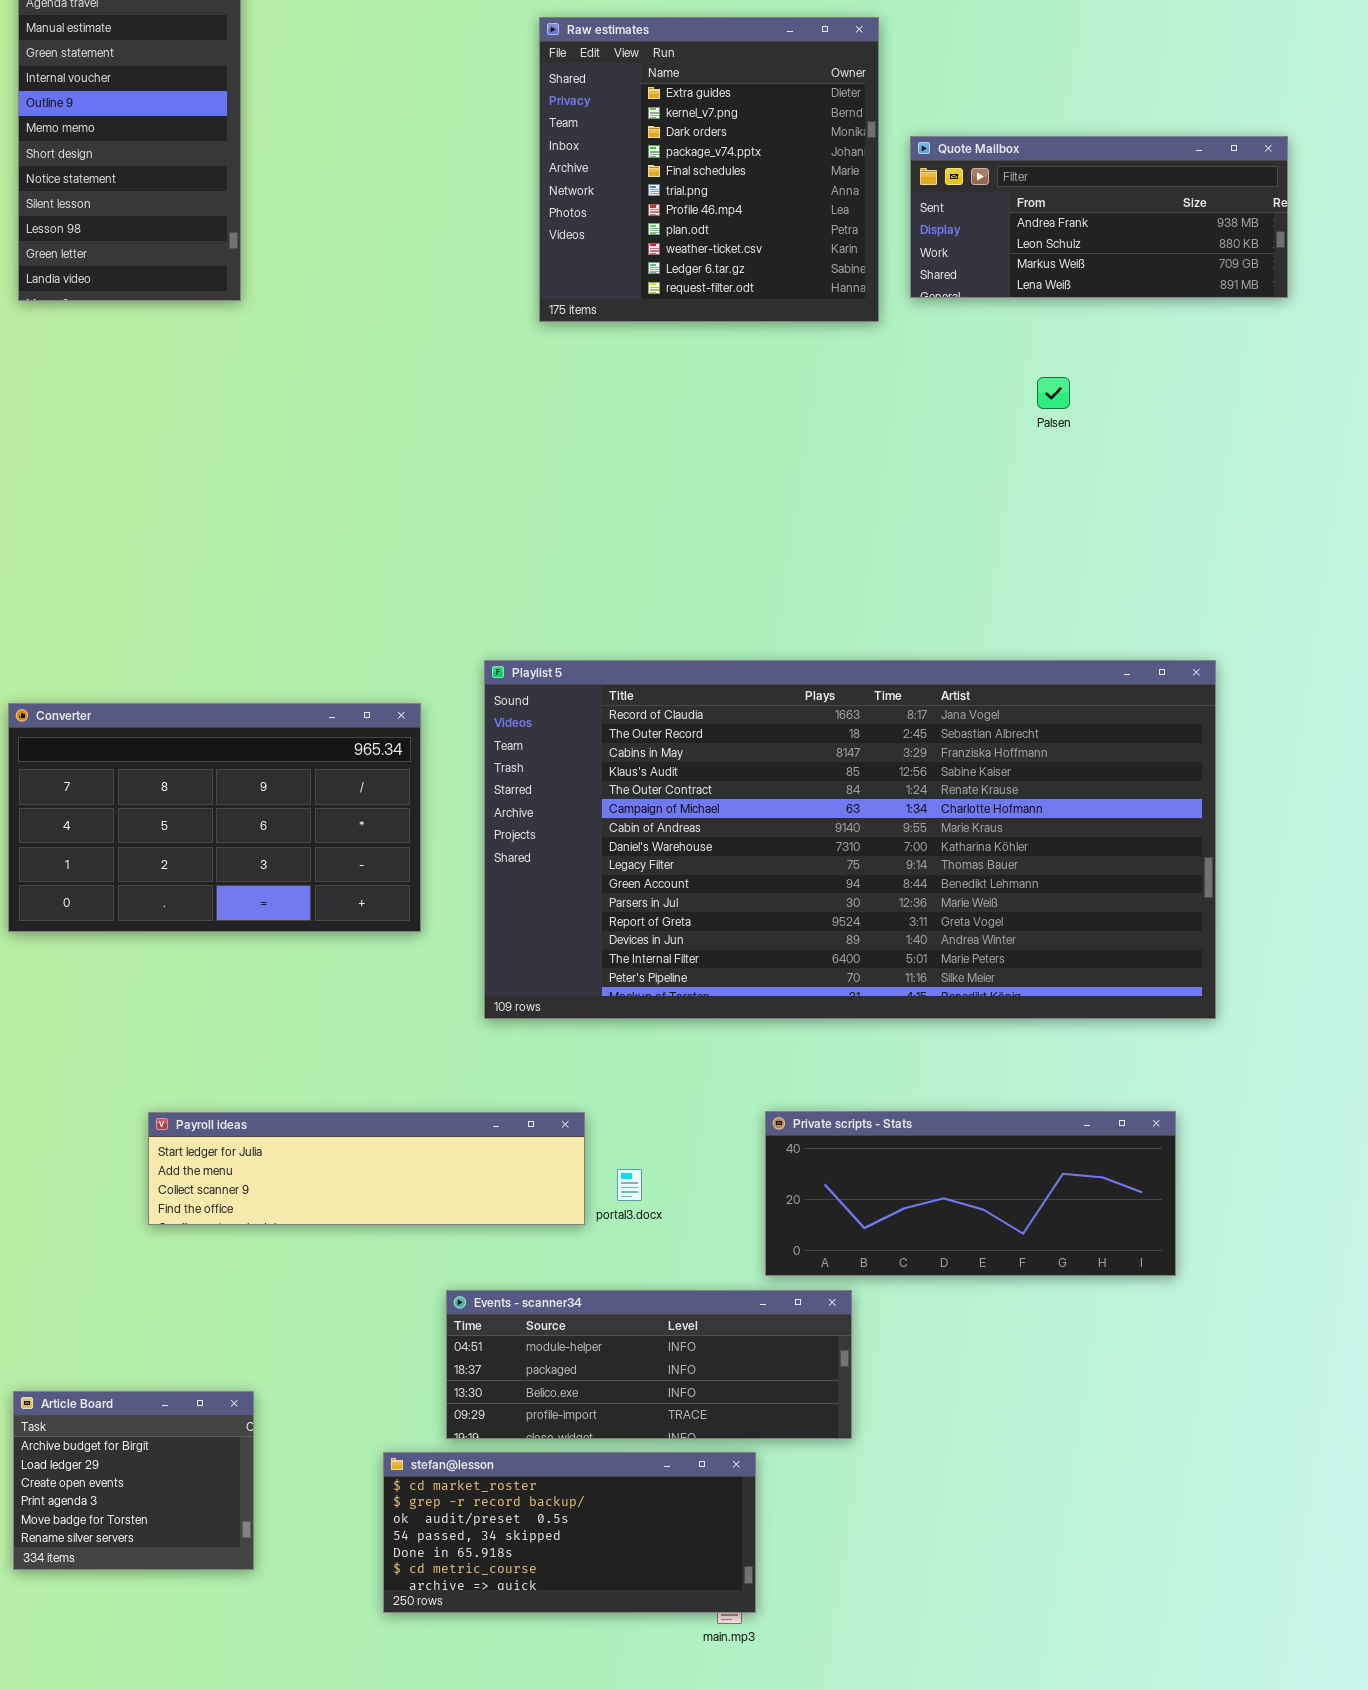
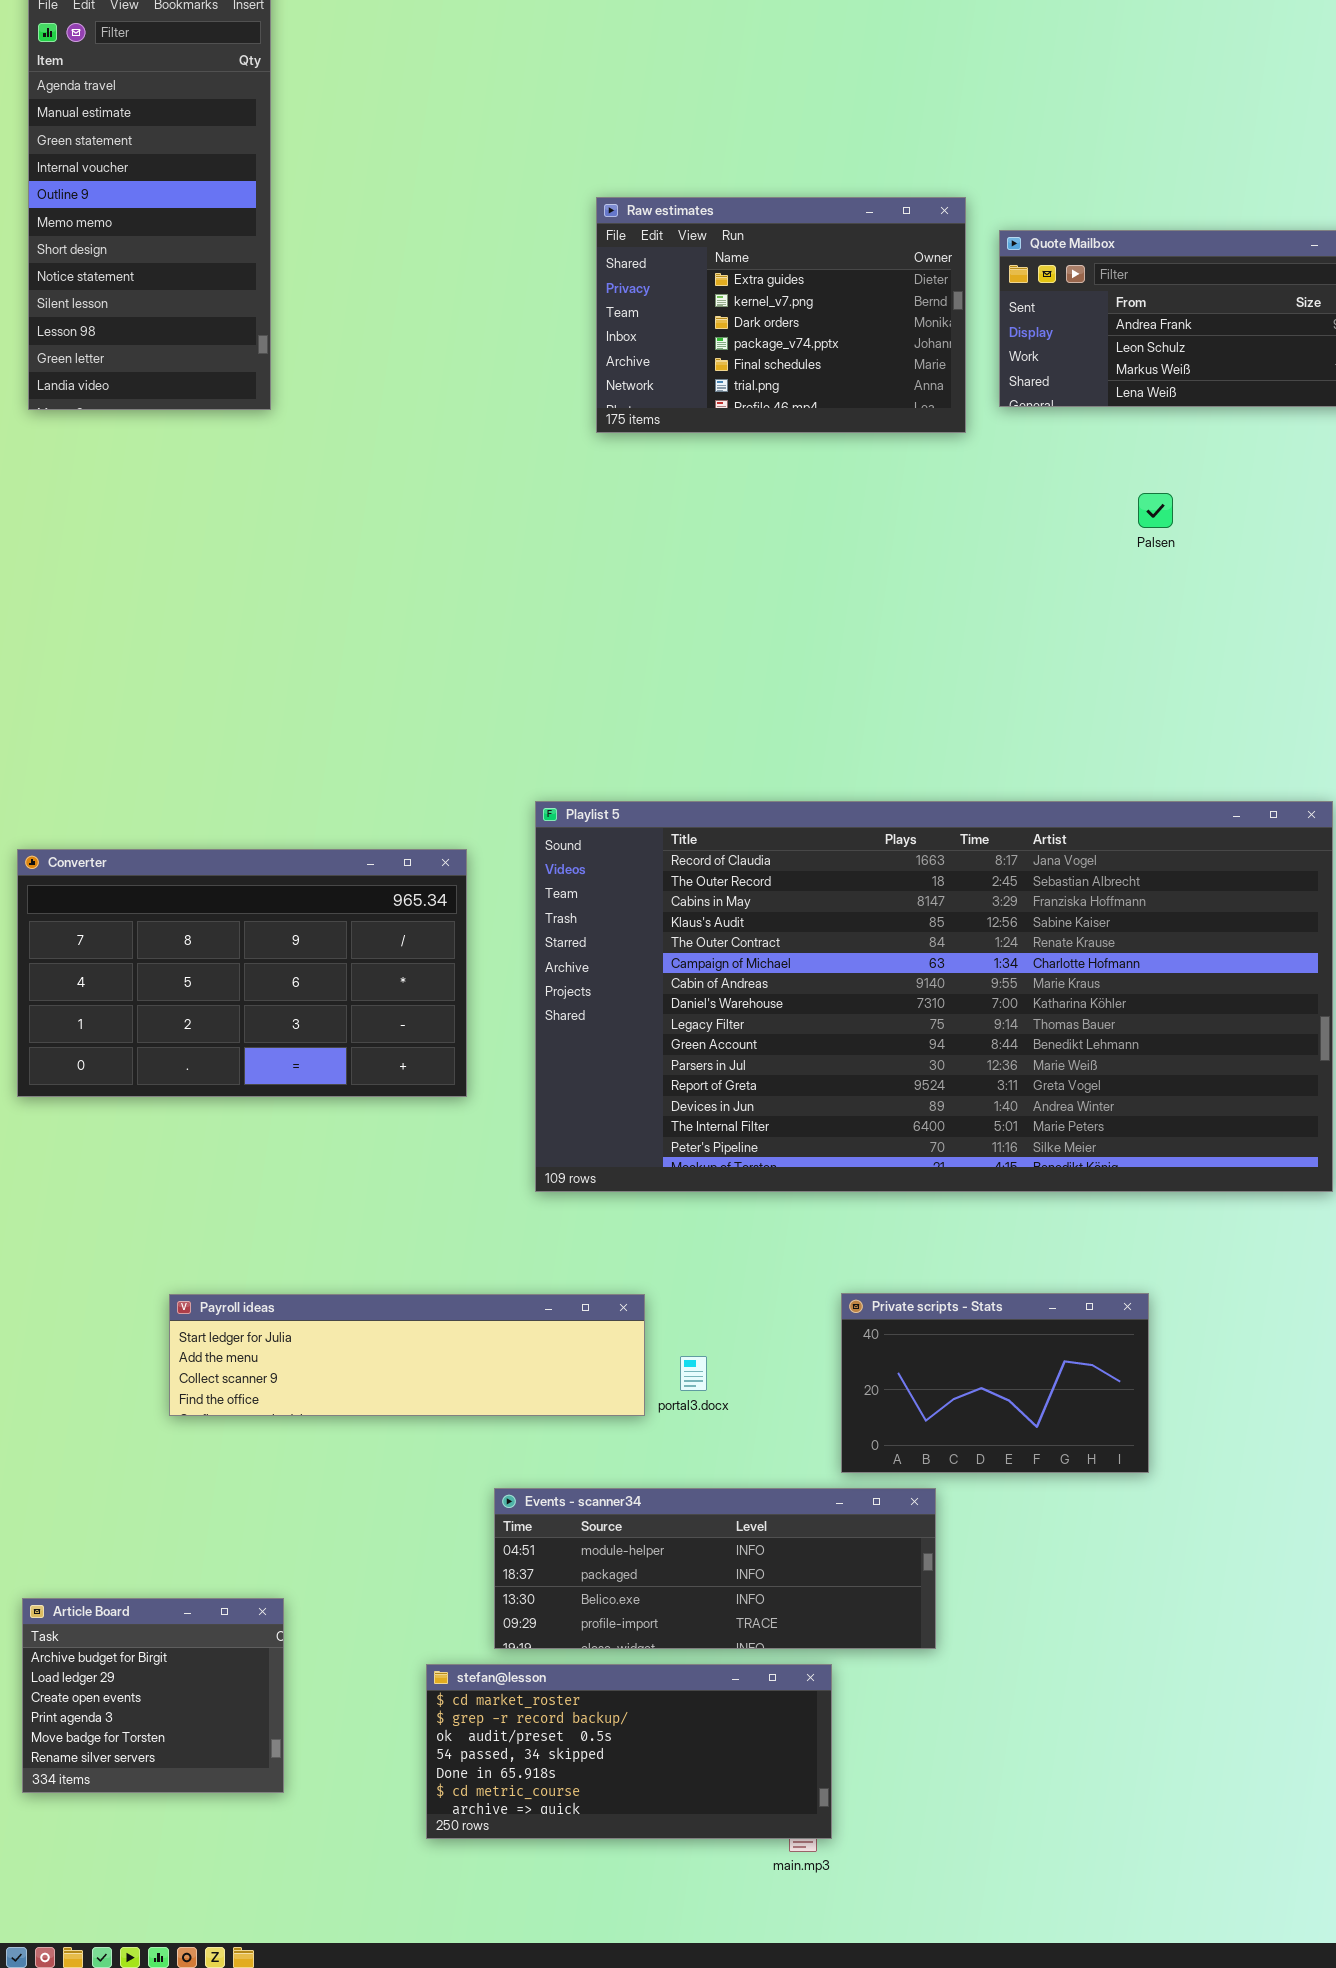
Raw estimates: [539,17,879,322] -> [596,197,966,433], resized
Private scripts - Stats: [765,1111,1176,1276] -> [841,1293,1149,1473], resized

